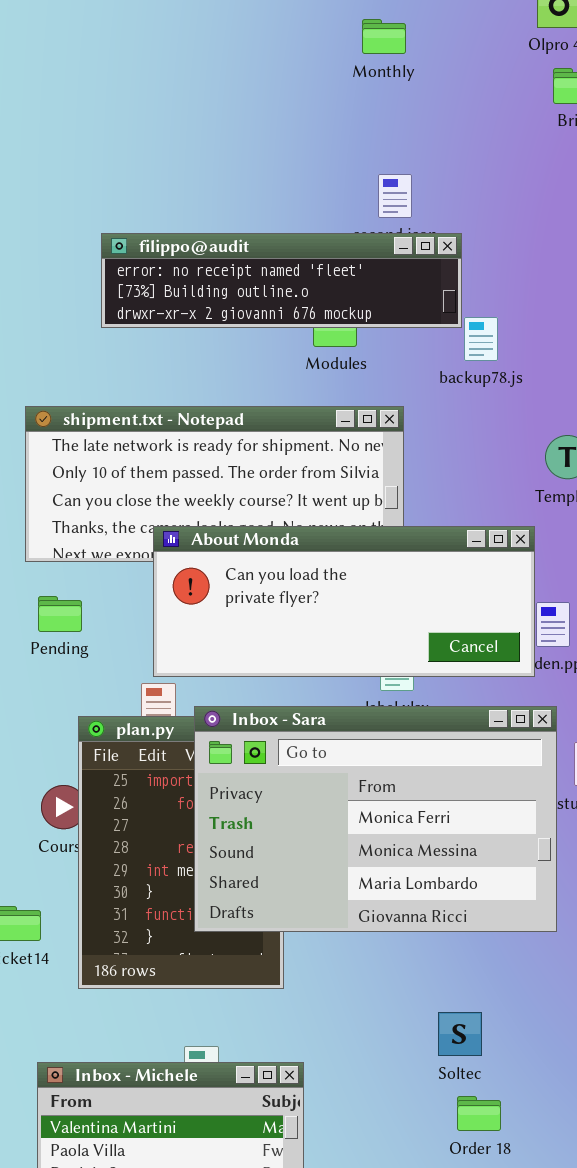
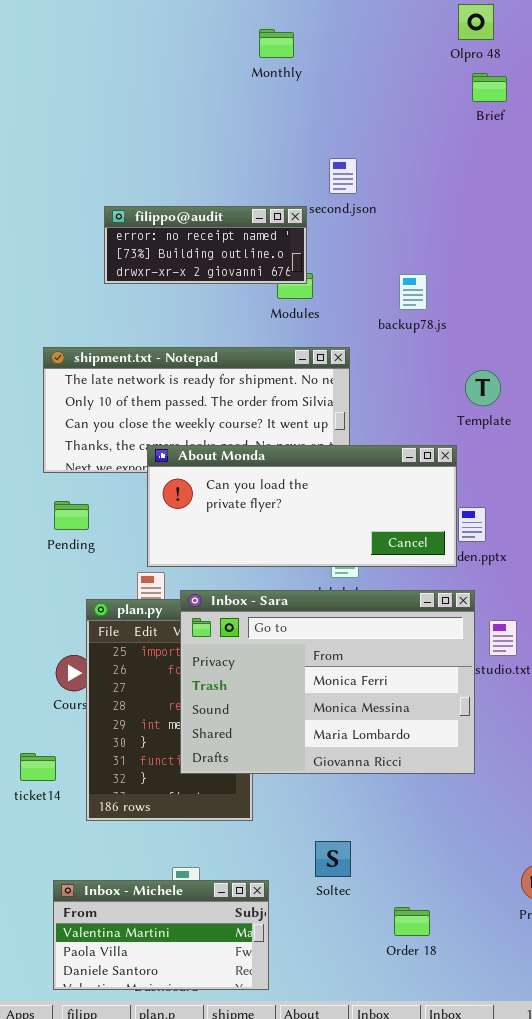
Monthly: [362,19,406,54] -> [259,29,294,58], moved
filippo@audit: [101,233,462,328] -> [104,206,307,284], resized
Soltec: [438,1012,482,1056] -> [315,841,351,877], moved

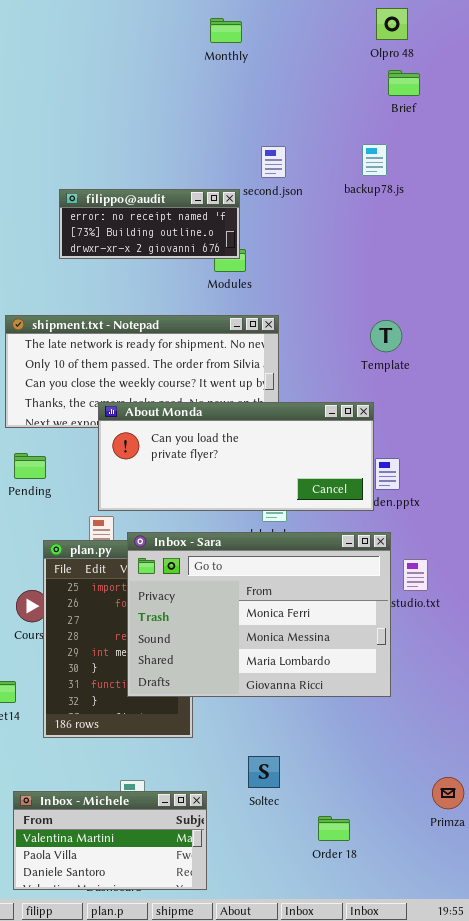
Monthly: [259,29,294,58] -> [210,18,242,43], moved
backup78.js: [399,274,427,310] -> [362,144,387,176], moved
Template: [465,370,501,406] -> [370,320,402,352], moved

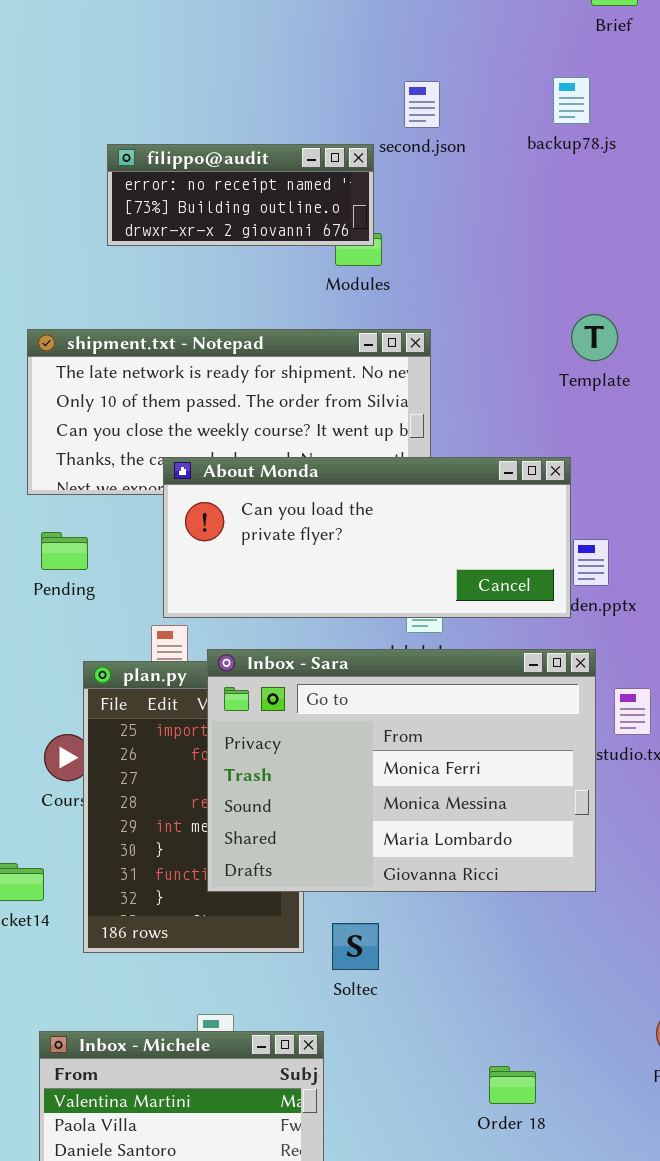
Template: [370,320,402,352] -> [571,314,618,361], moved
Soltec: [248,756,280,788] -> [332,923,379,970], moved

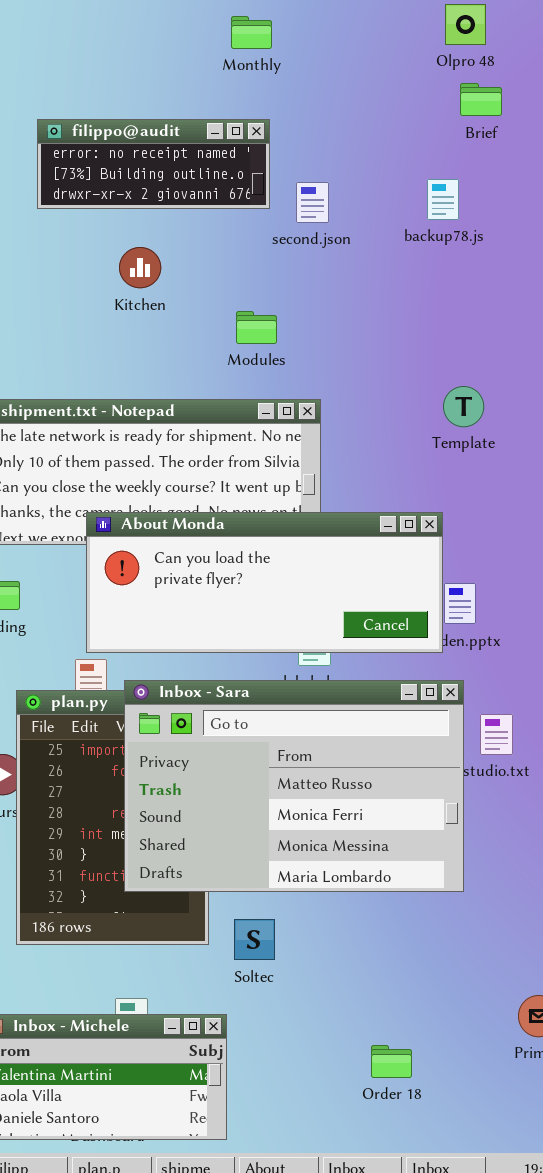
filippo@audit: [107,144,374,246] -> [37,119,270,209], moved
Inbox - Sara: [207,649,596,892] -> [124,680,464,892], scrolled up 1 row

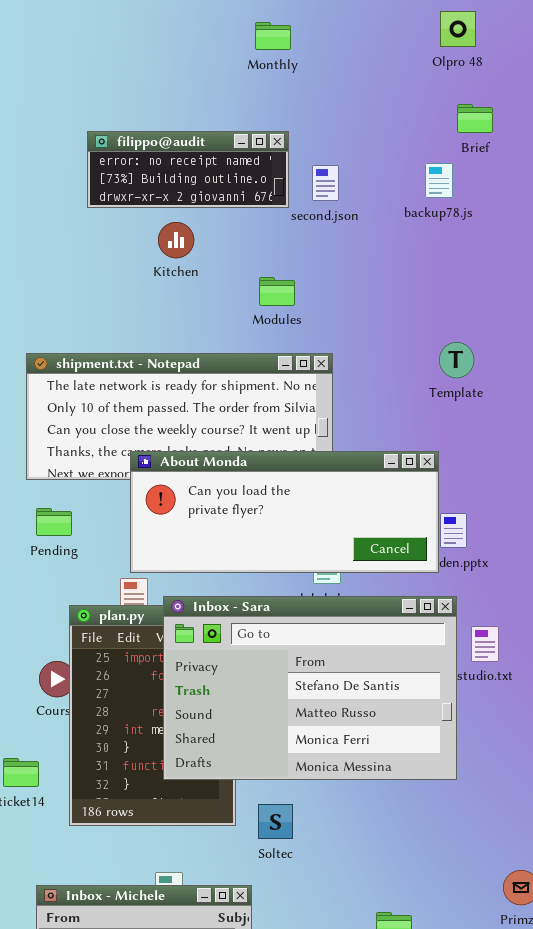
Brief: [460,83,502,116] -> [457,104,493,133], moved
filippo@audit: [37,119,270,209] -> [87,131,289,208], moved
Inbox - Sara: [124,680,464,892] -> [163,596,457,780], scrolled up 1 row

